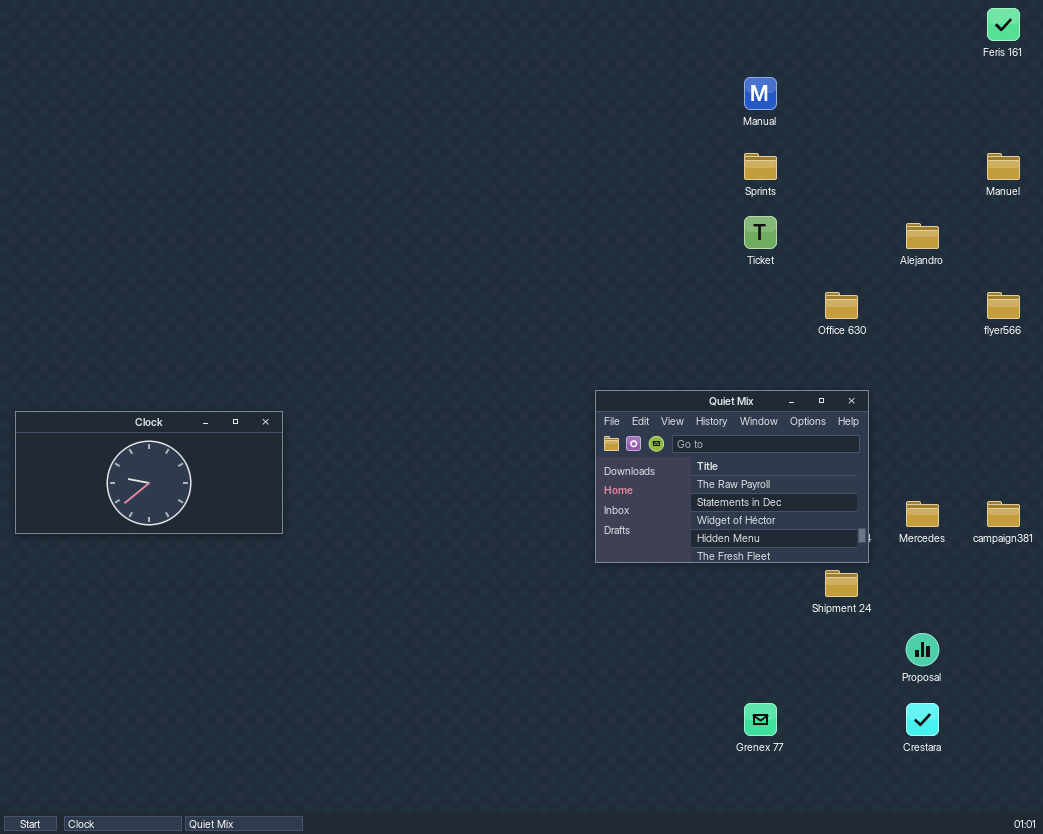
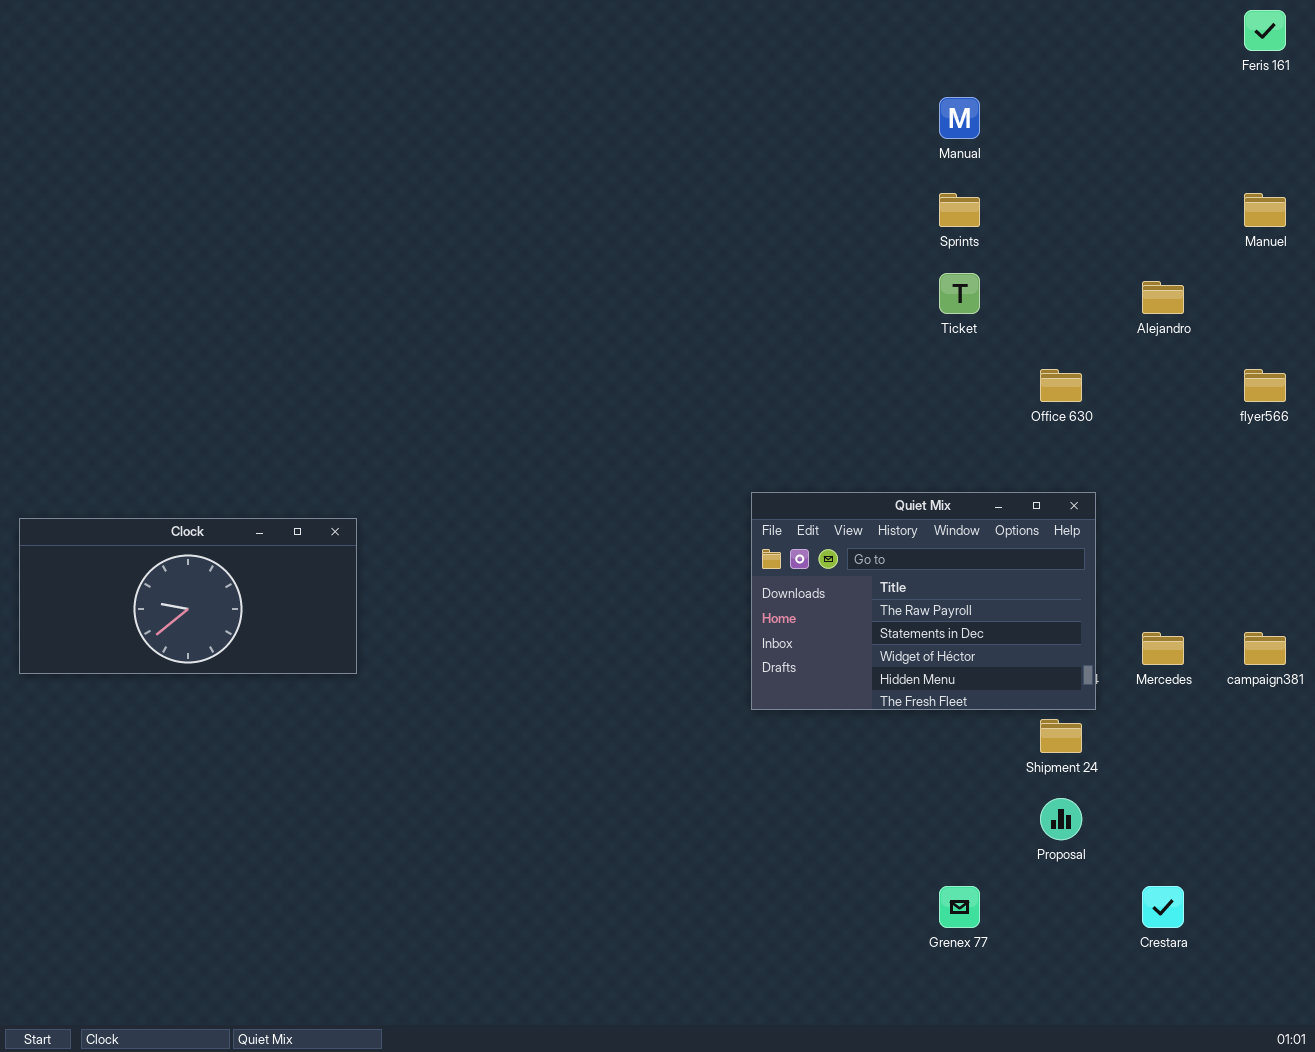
Proposal: [906,633,939,666] -> [1040,798,1082,840], moved

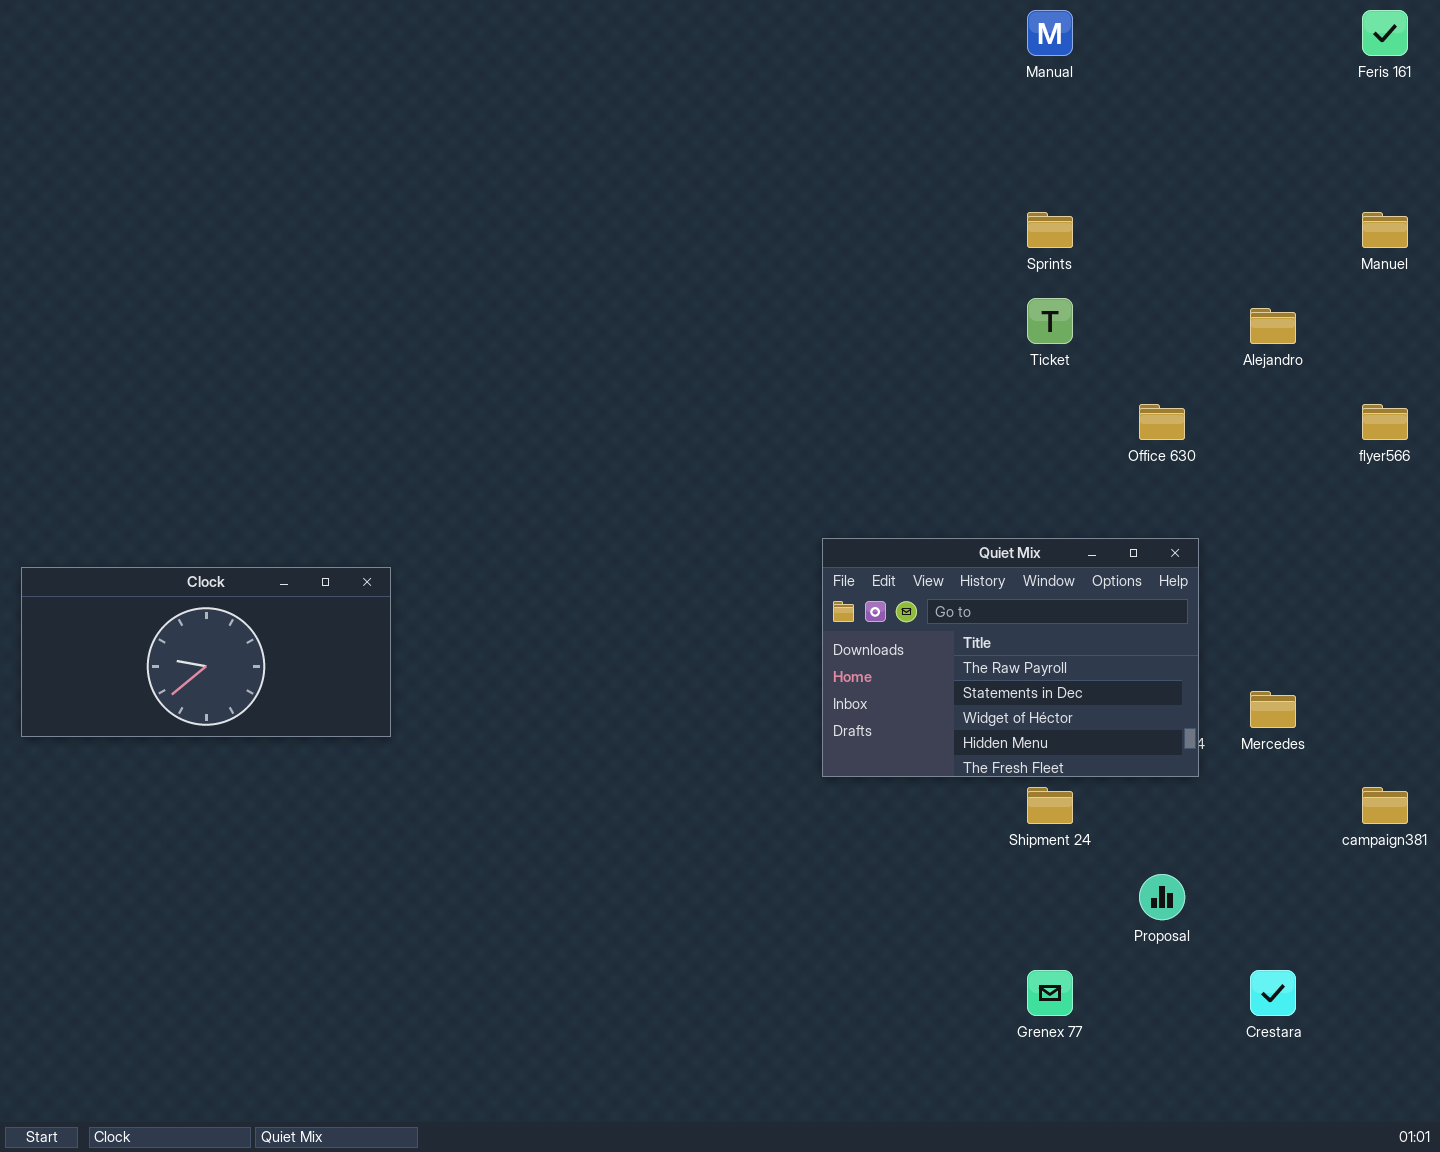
Manual: [939,97,980,139] -> [1027,10,1073,56], moved
campaign381: [1244,632,1286,665] -> [1362,787,1408,824], moved
Shipment 24: [1040,719,1082,753] -> [1027,787,1073,824], moved

